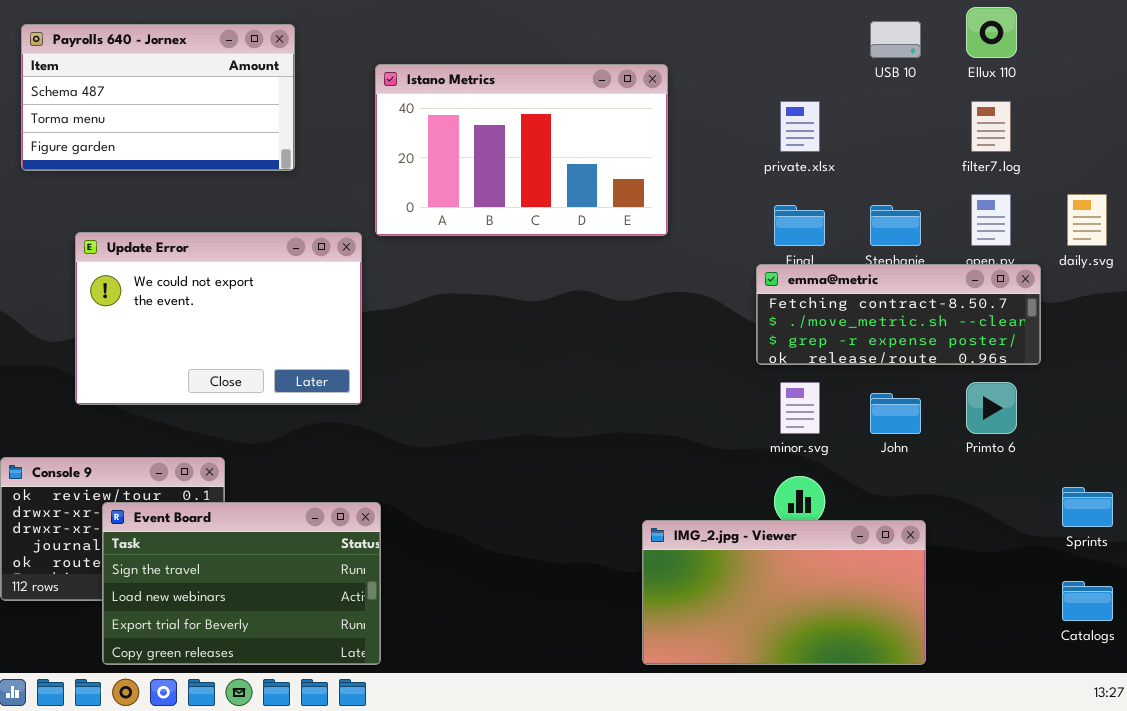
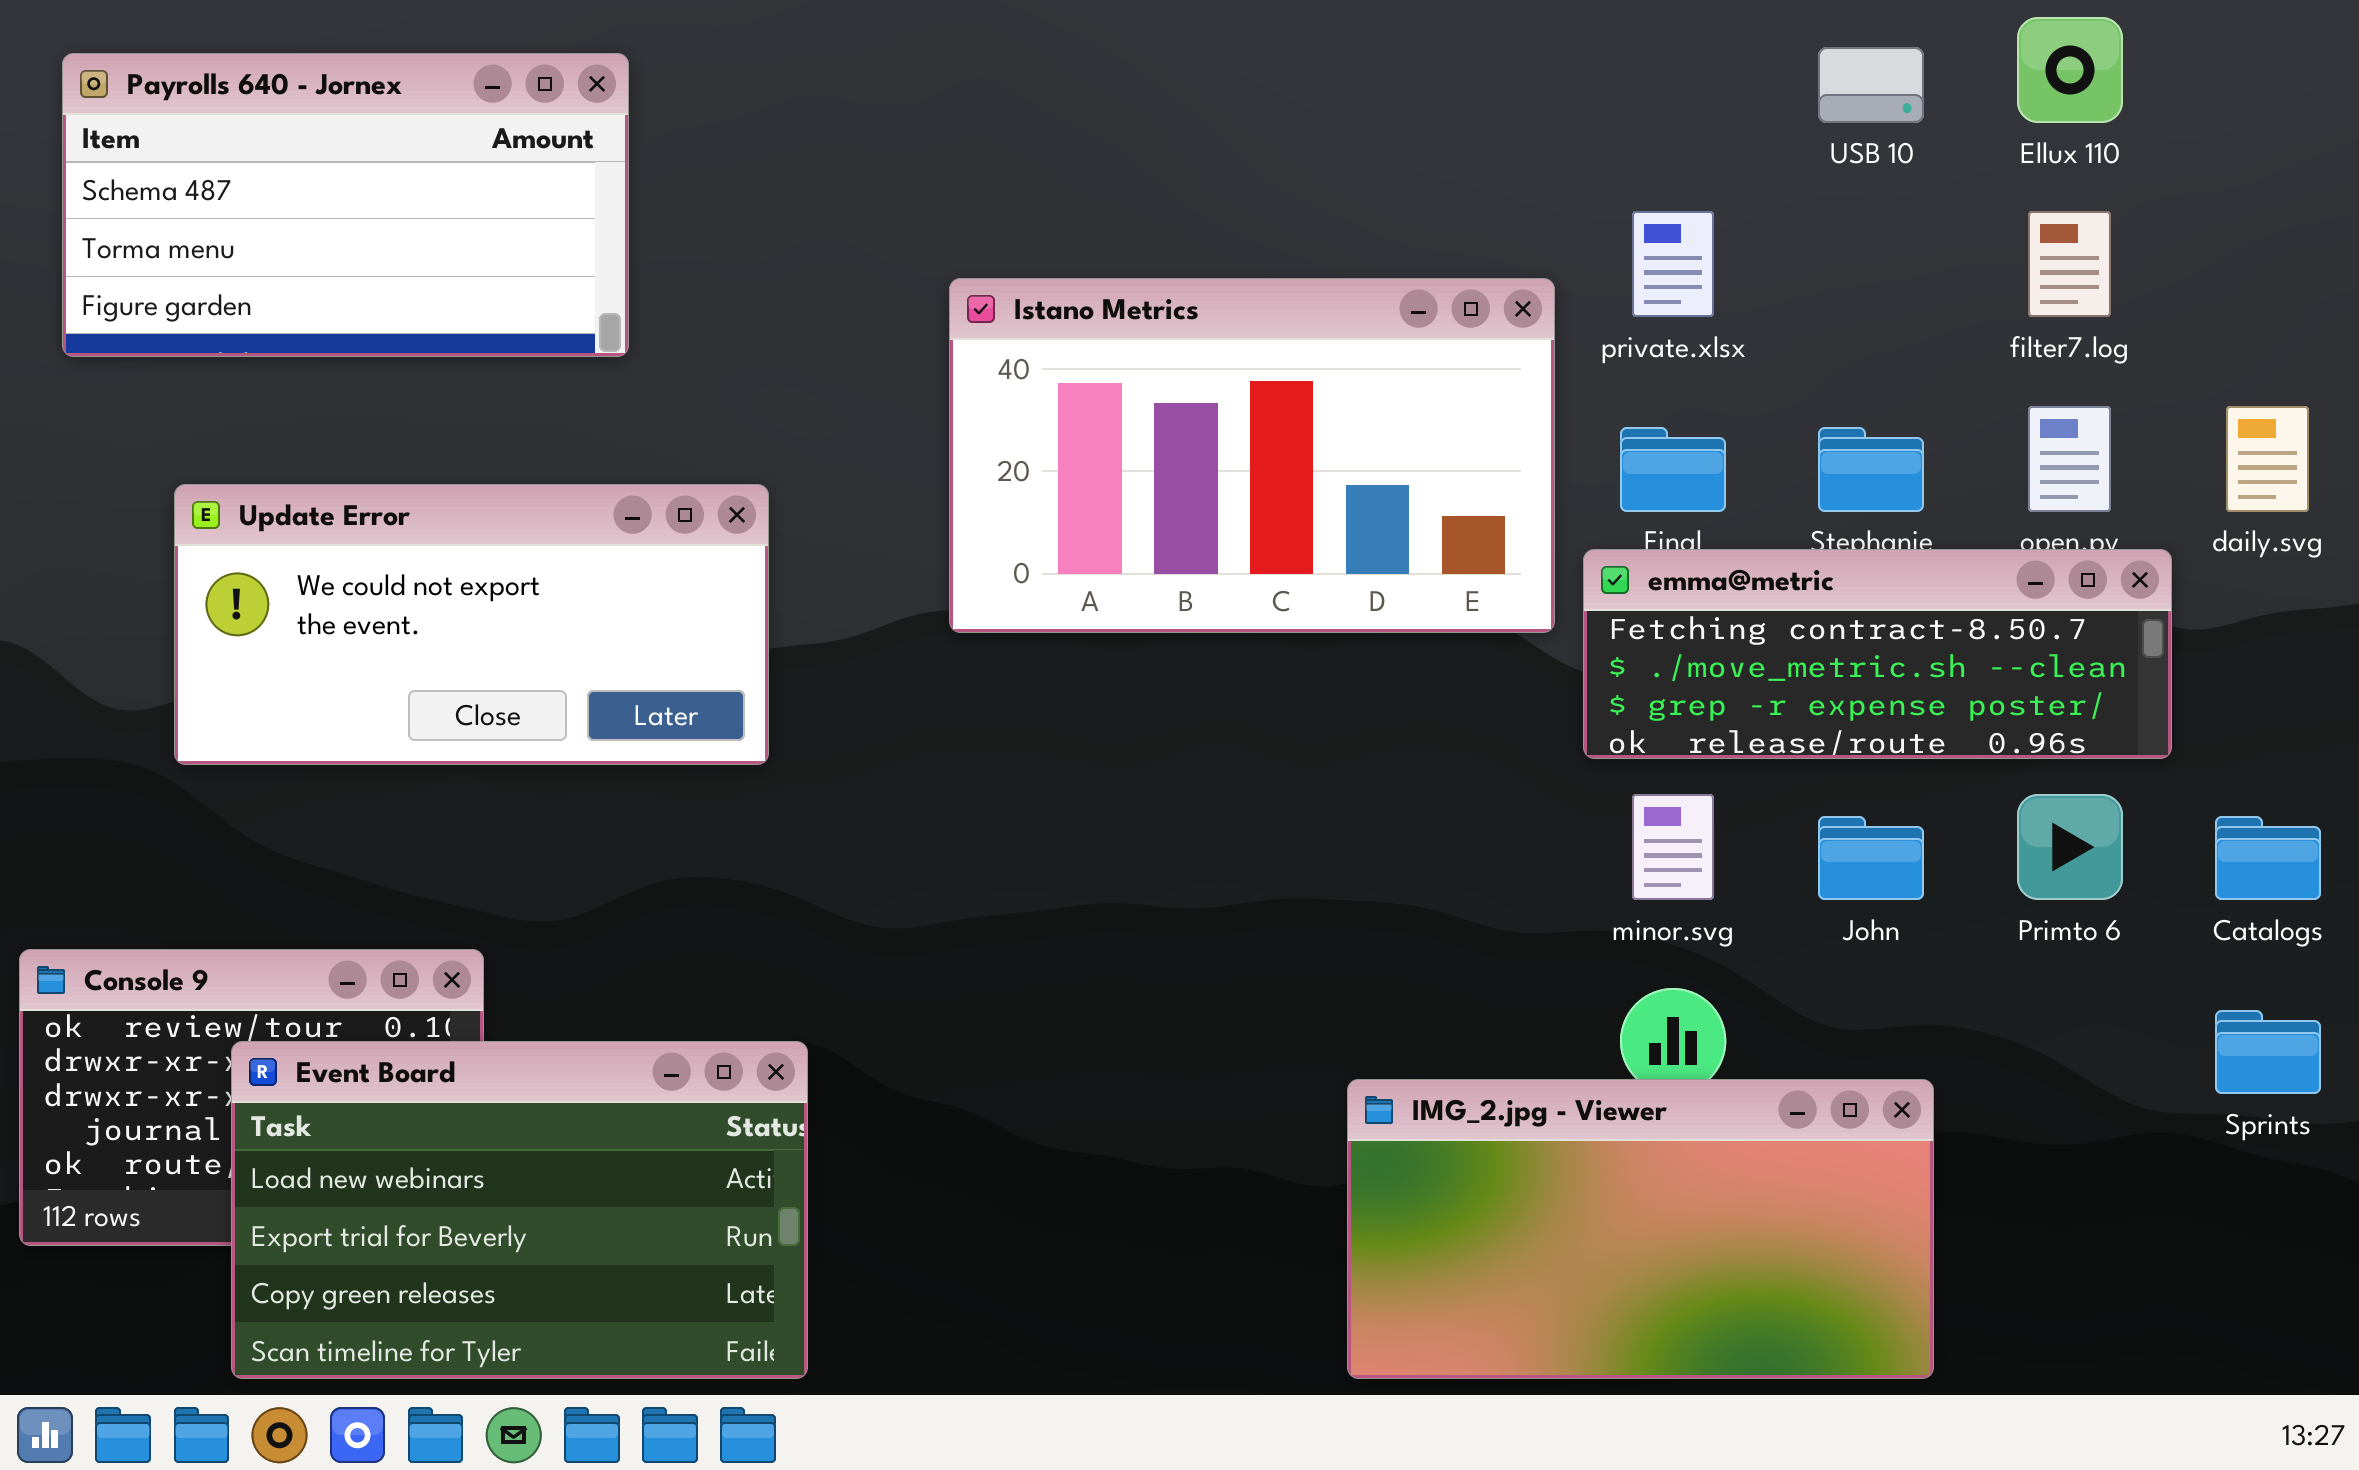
Istano Metrics: [375,64,668,236] -> [949,278,1555,633], moved
Update Error: [75,232,362,405] -> [174,484,769,765], resized
Event Board: [102,502,381,665] -> [231,1041,808,1379], scrolled down 1 row
Catalogs: [1062,581,1113,621] -> [2215,816,2321,900], moved

